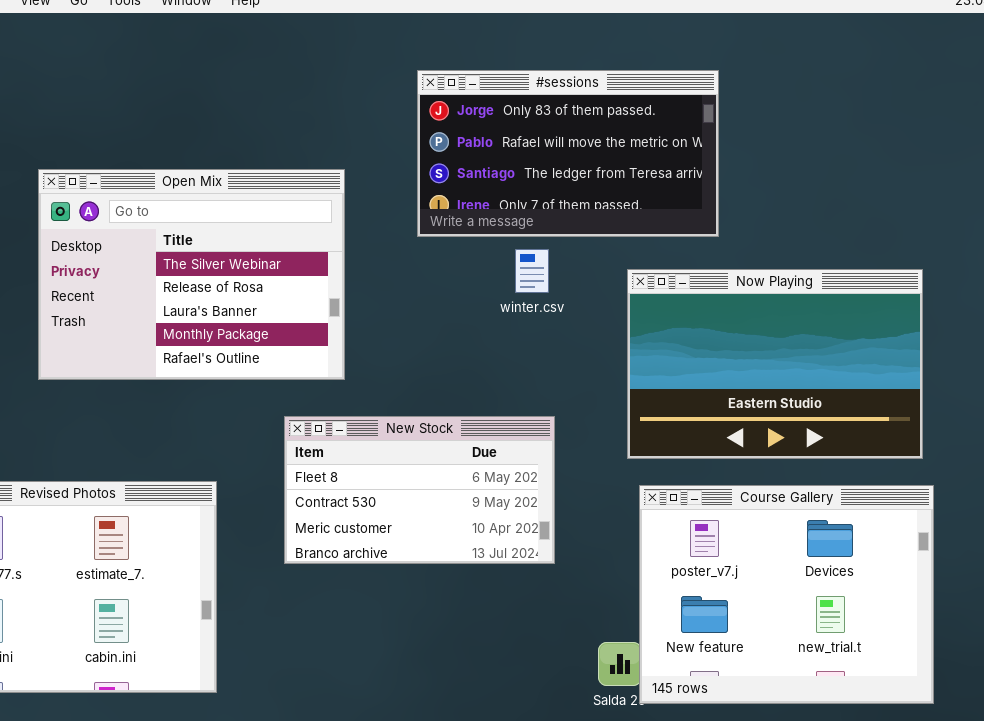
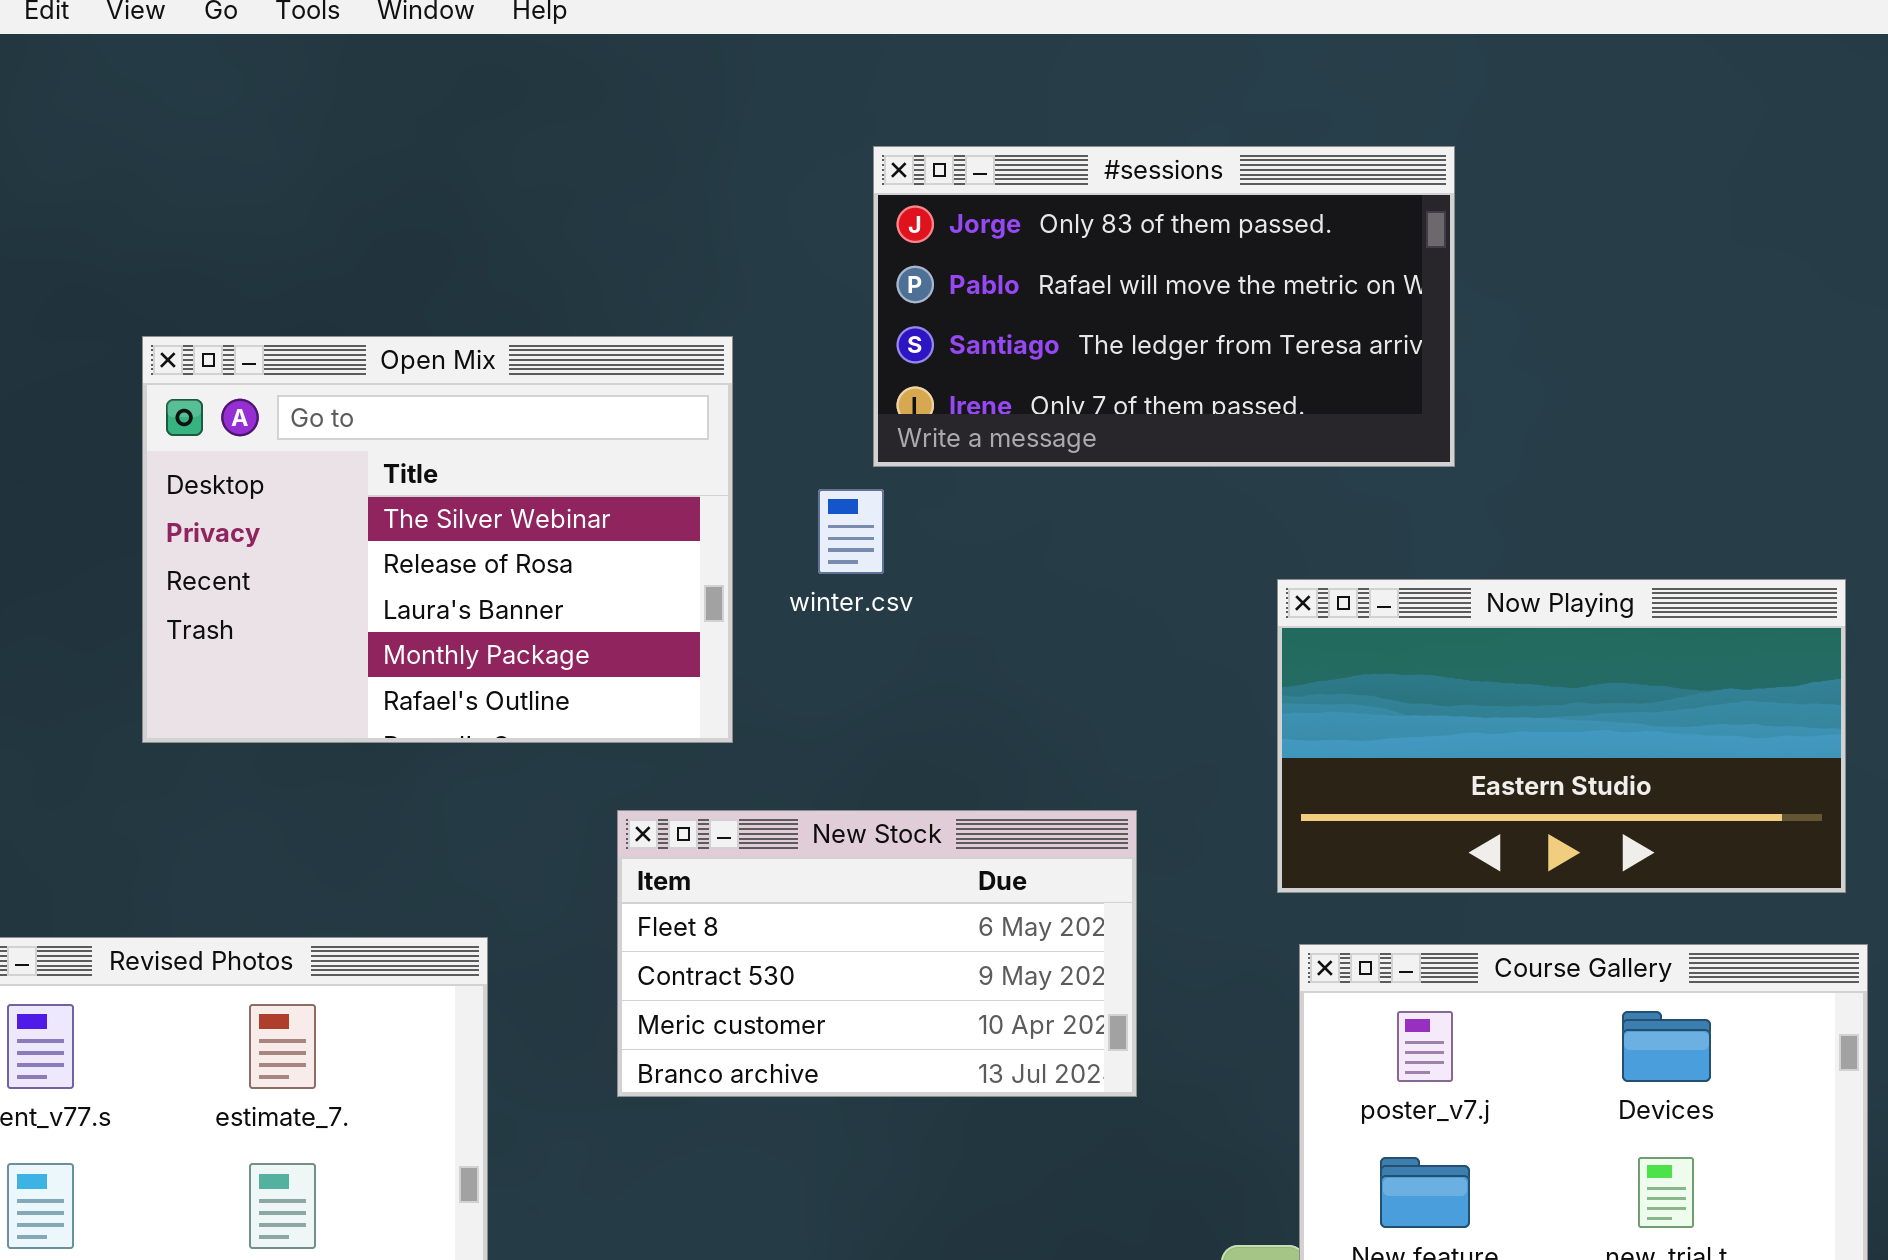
winter.csv: [515,249,549,293] -> [818,489,884,574], moved
Now Playing: [627,269,923,459] -> [1277,579,1846,893], resized

